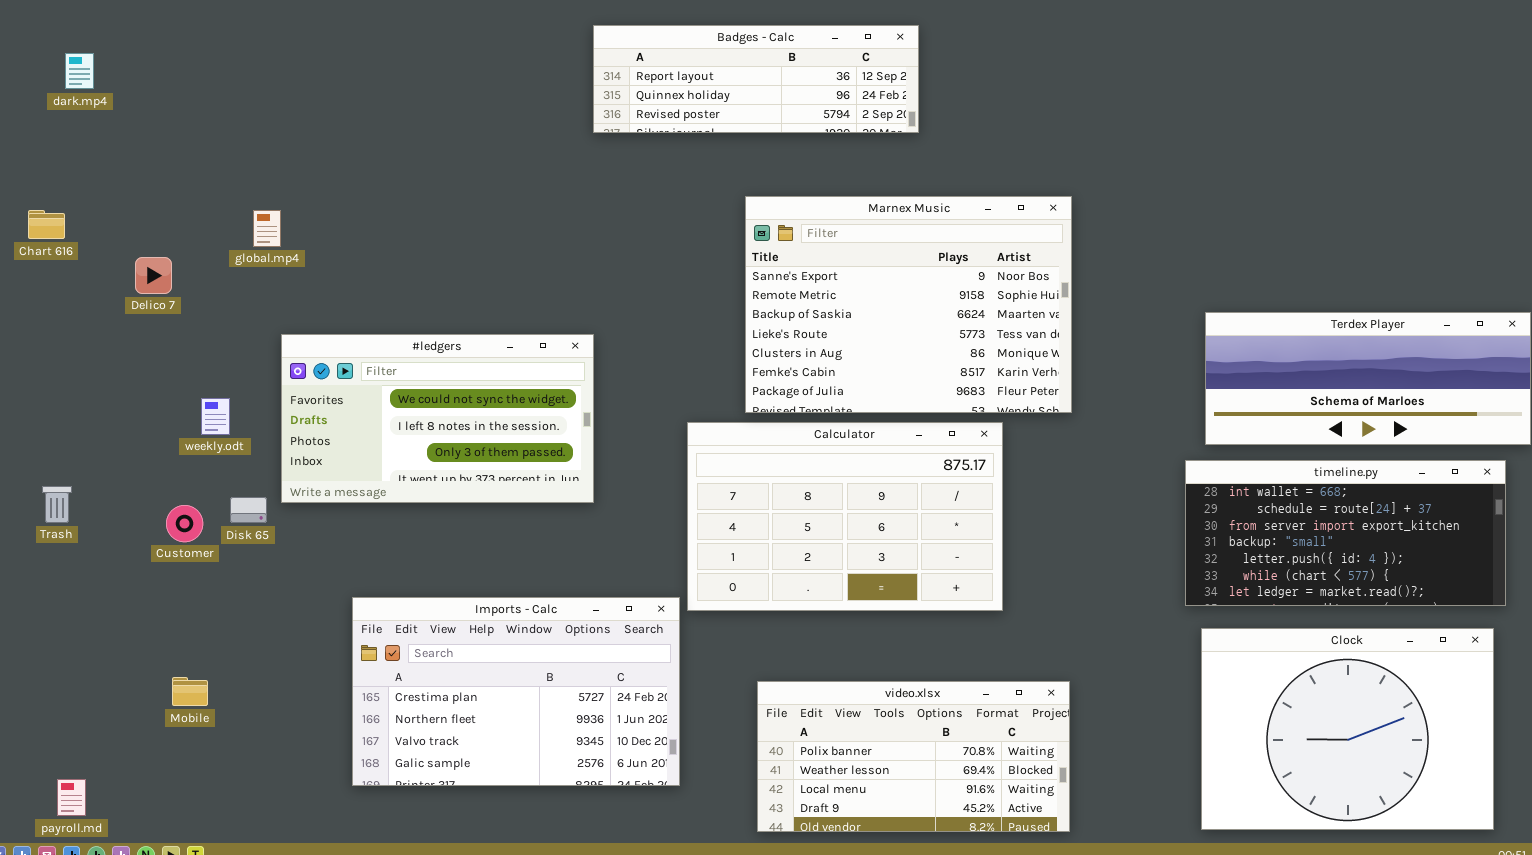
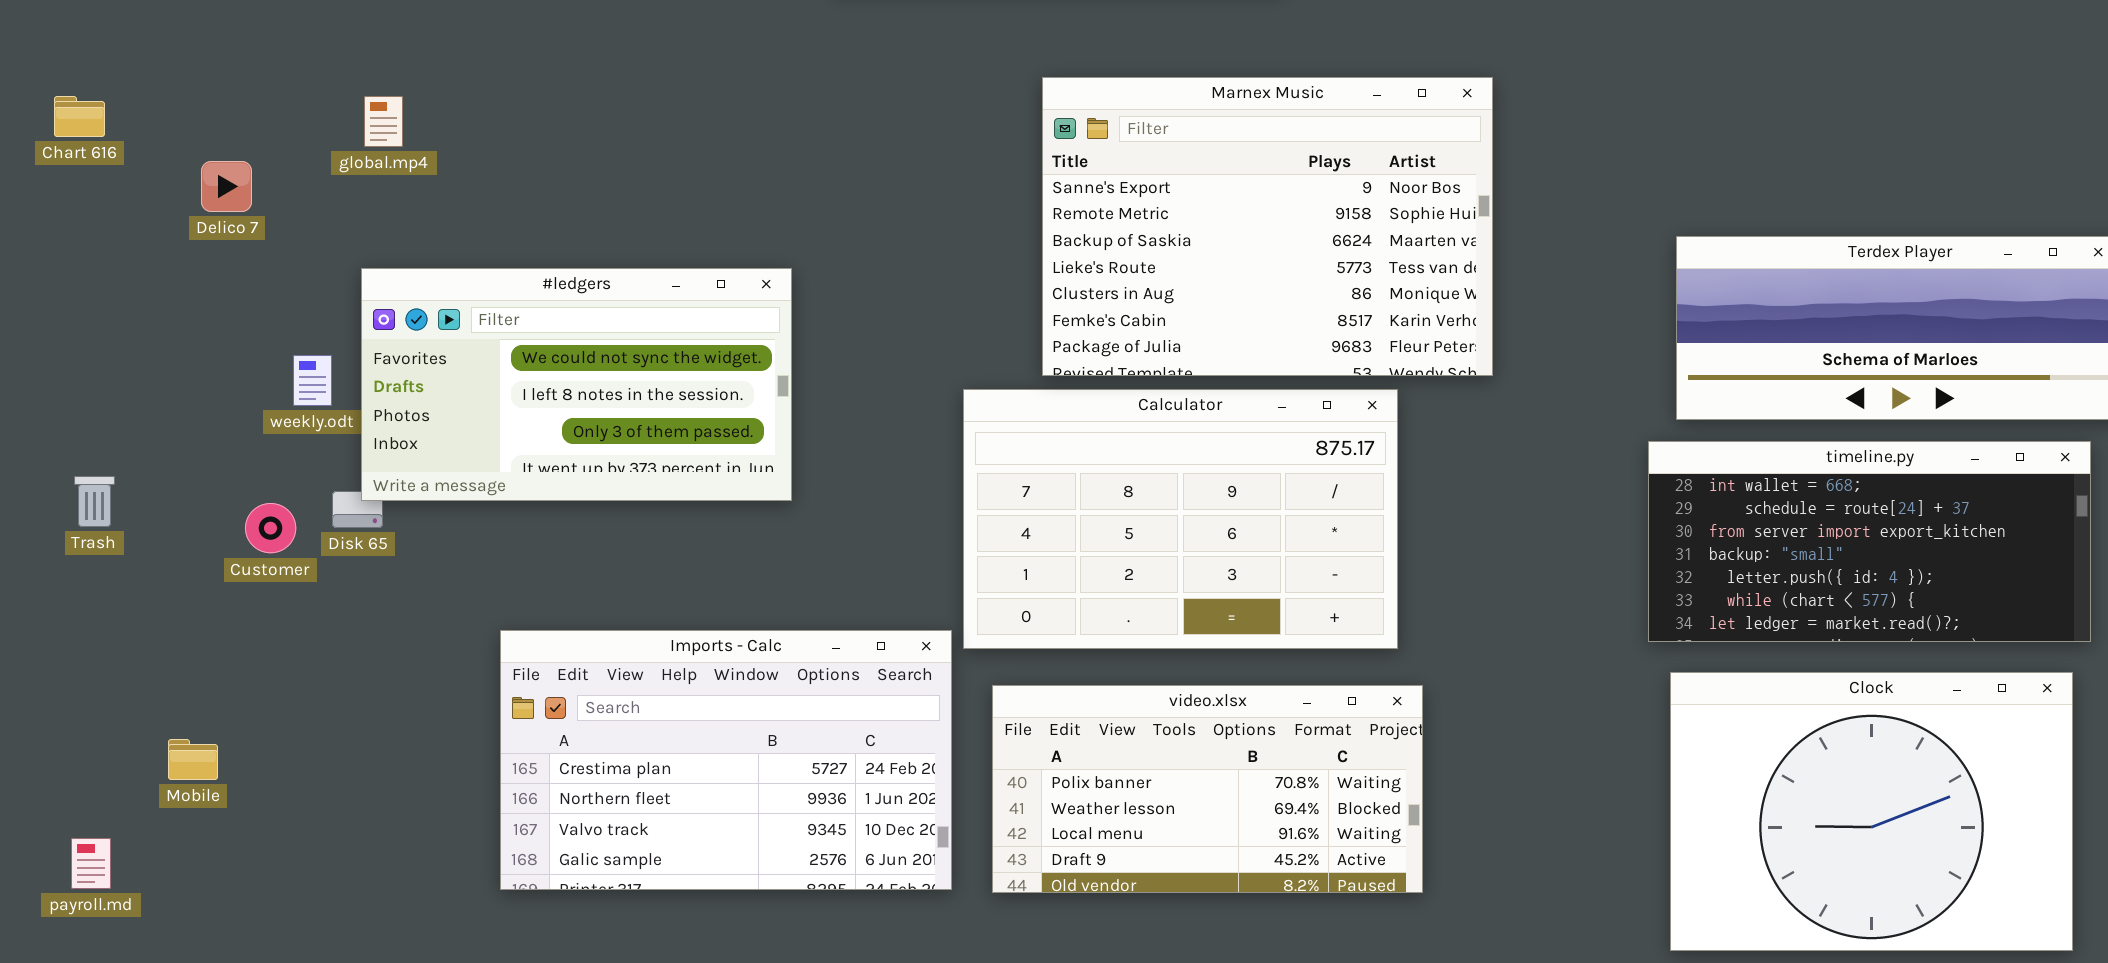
#ledgers: [281,334,594,503] -> [361,268,792,501], moved
Mobile: [172,677,208,706] -> [168,739,218,780], moved
video.xlsx: [757,681,1070,832] -> [992,685,1423,893], moved
payroll.md: [57,779,86,816] -> [71,838,111,889], moved

